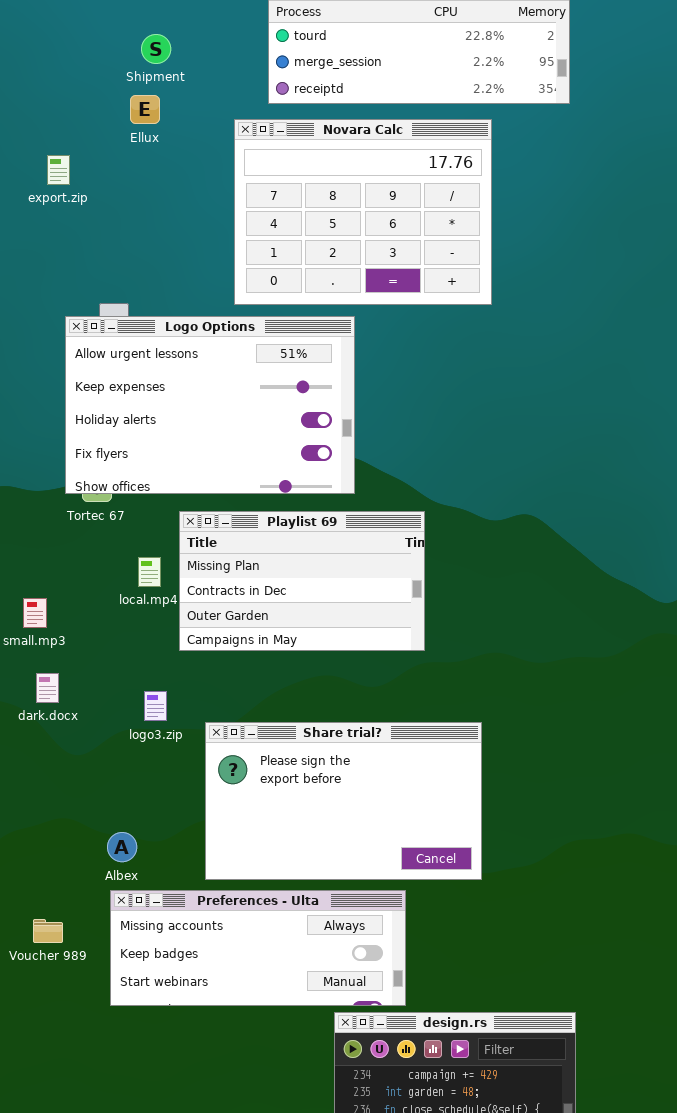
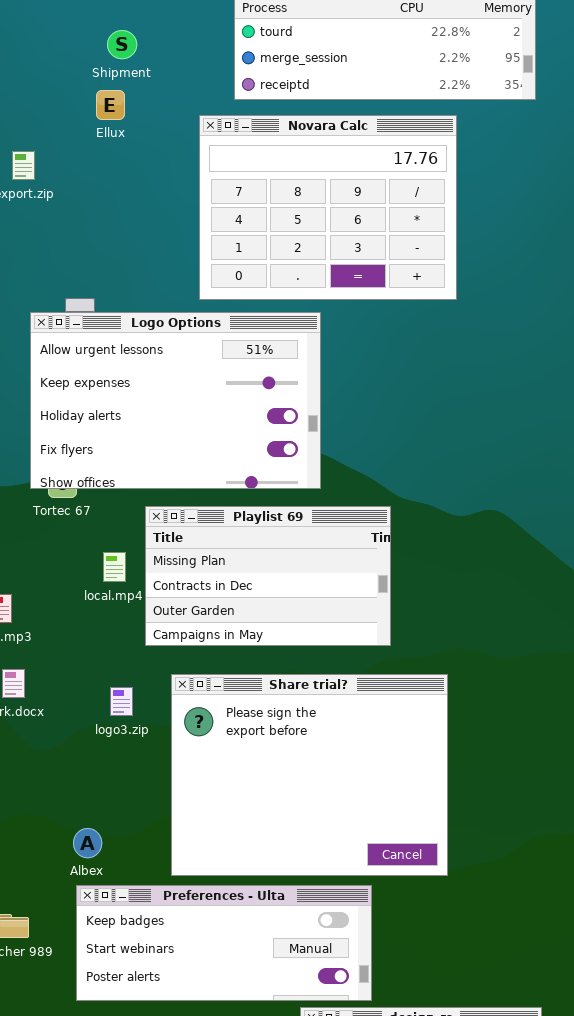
Share trial?: [205,722,482,880] -> [171,674,448,876], resized
Preferences - Ulta: [110,890,406,1006] -> [76,885,372,1001], scrolled down 1 row

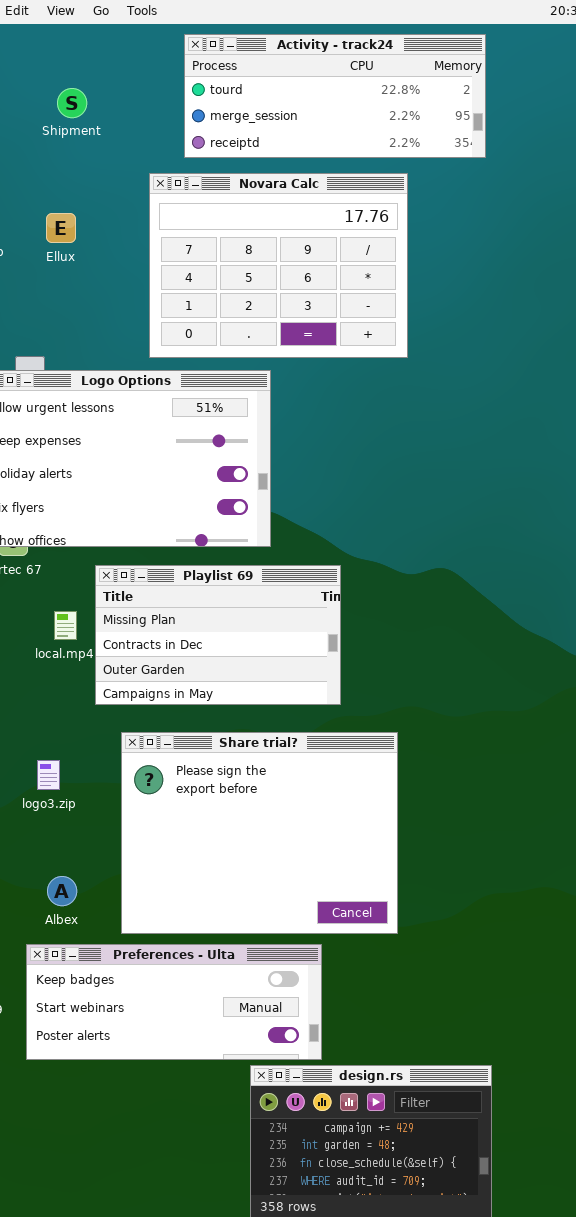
Ellux: [96,90,125,120] -> [46,213,76,243], moved
logo3.zip: [110,687,133,716] -> [37,760,60,790], moved
Albex: [73,828,102,858] -> [47,876,77,906], moved

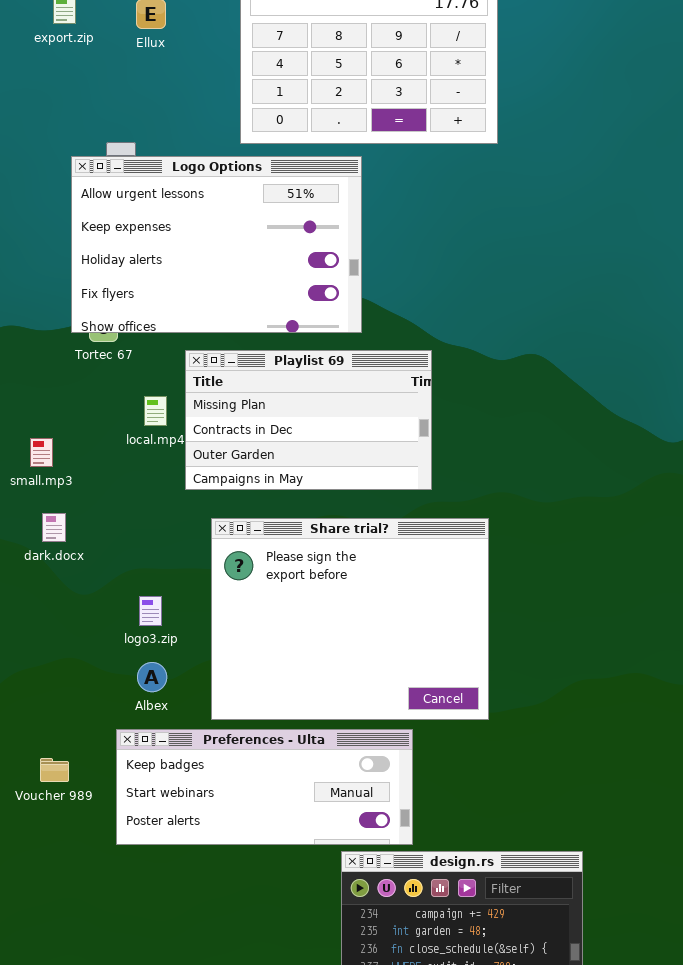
logo3.zip: [37,760,60,790] -> [139,596,162,626], moved

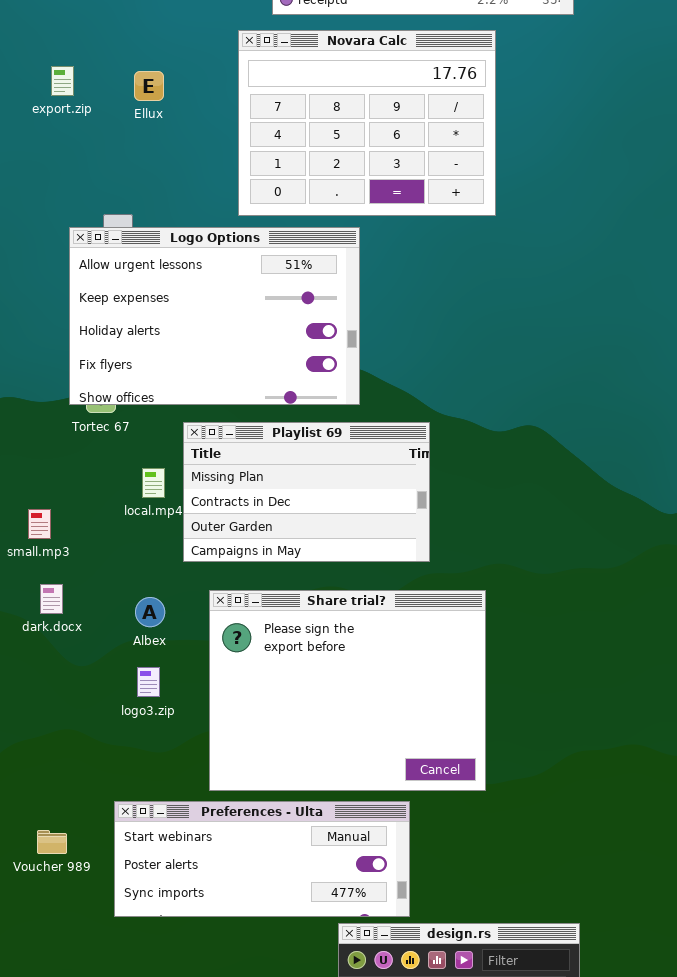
Albex: [137,662,167,692] -> [135,597,165,627], moved
Preferences - Ulta: [116,729,413,845] -> [114,801,410,917], scrolled down 1 row

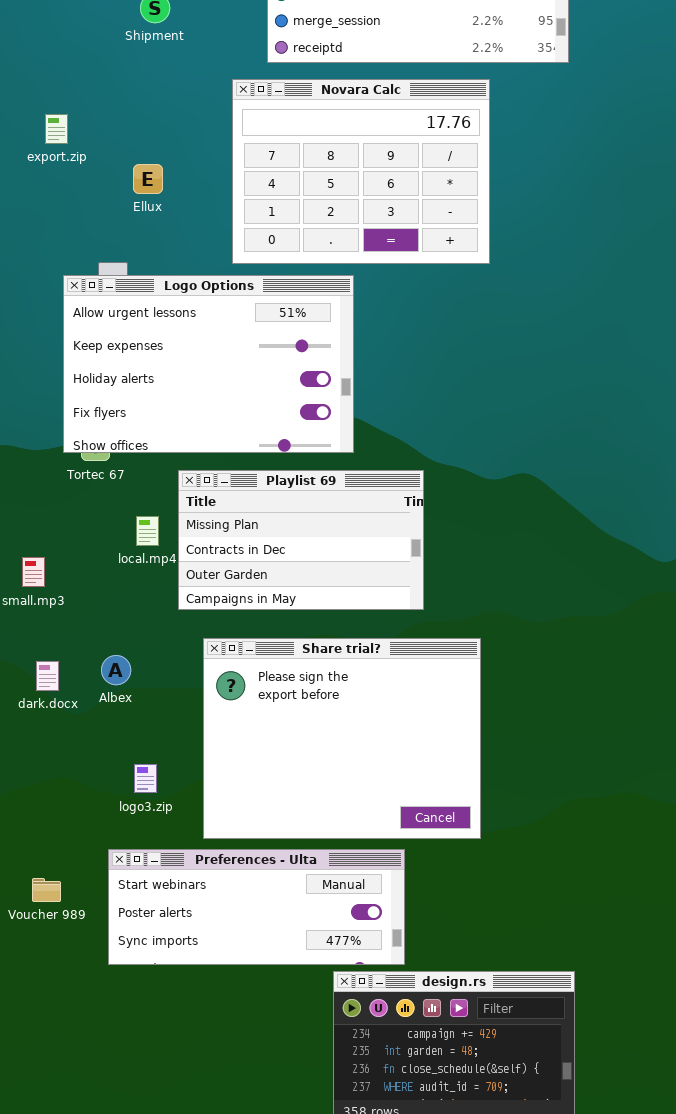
Ellux: [134,71,164,101] -> [133,164,163,194], moved
dark.docx: [40,584,63,614] -> [36,661,59,691], moved
Albex: [135,597,165,627] -> [101,655,131,685], moved
logo3.zip: [137,667,160,697] -> [134,764,157,793], moved

